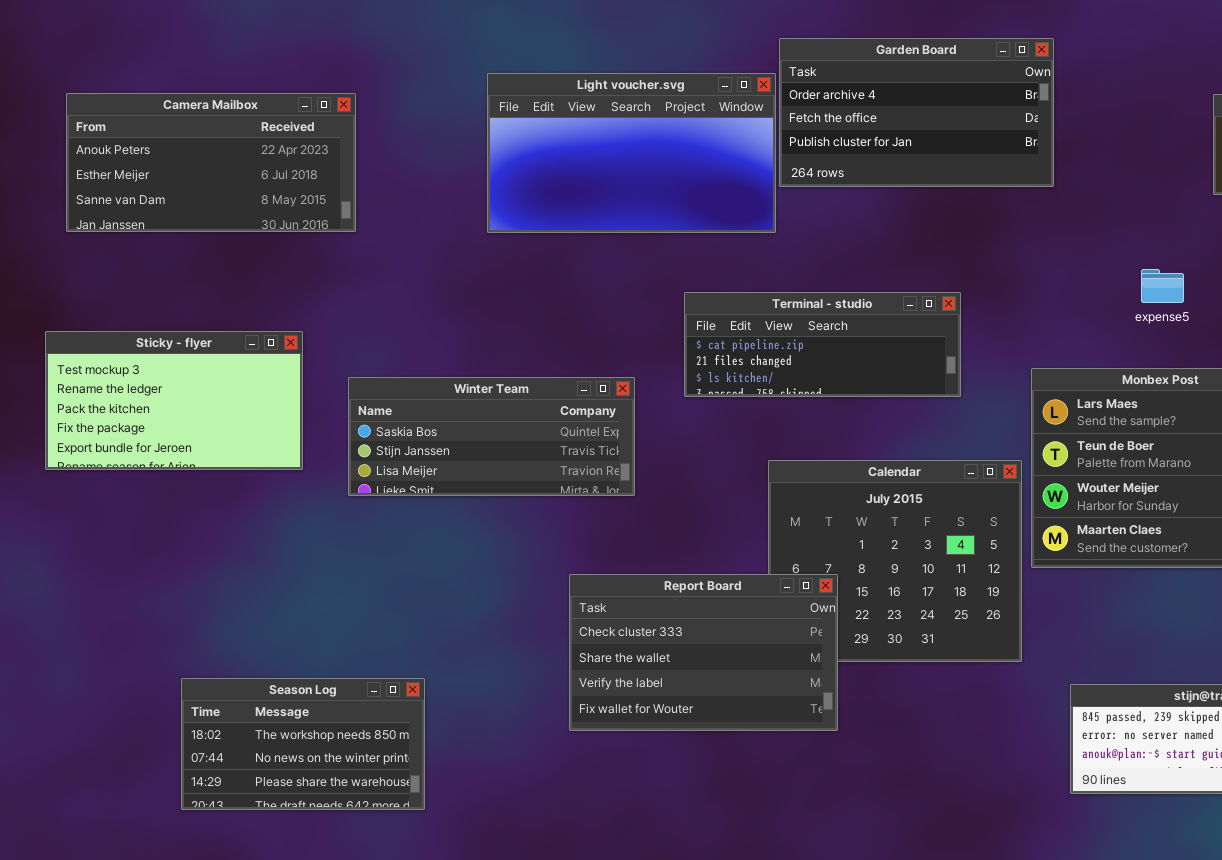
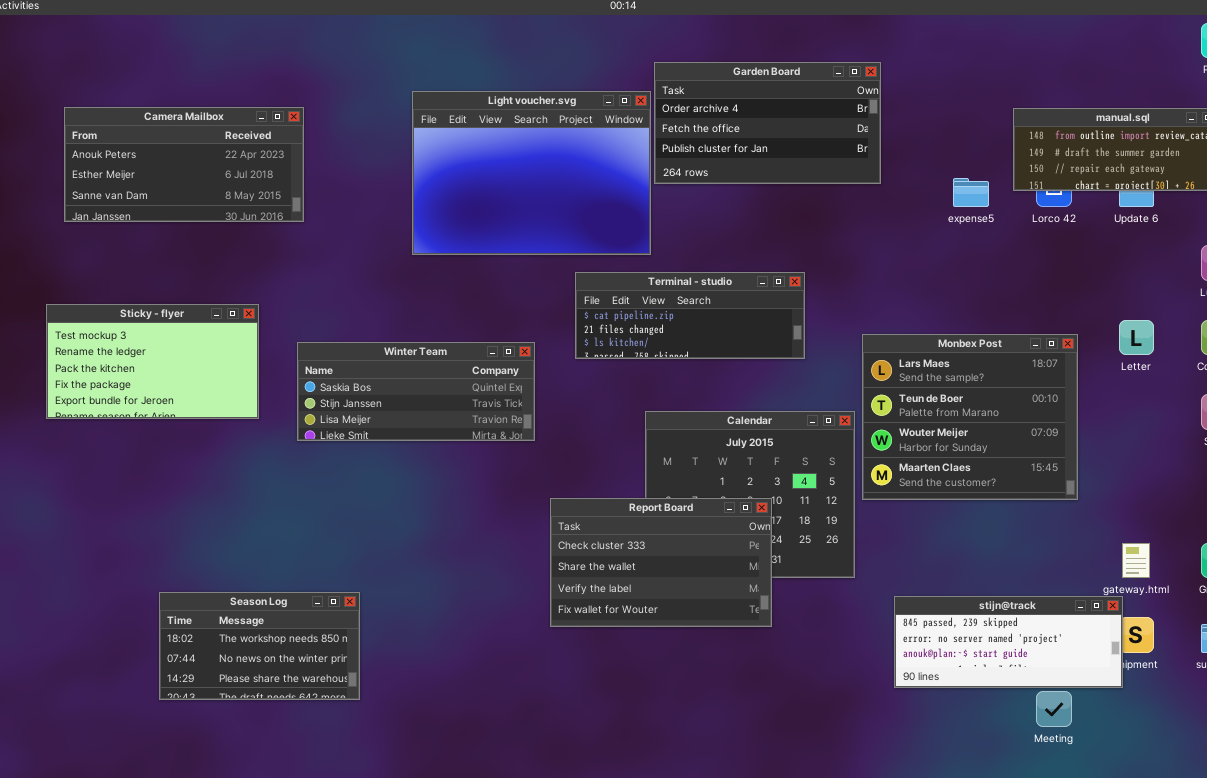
Light voucher.svg: [487,73,776,233] -> [412,91,651,255], resized
expense5: [1141,269,1184,303] -> [953,178,989,207], moved
Report Board: [569,574,838,731] -> [550,498,772,627], moved

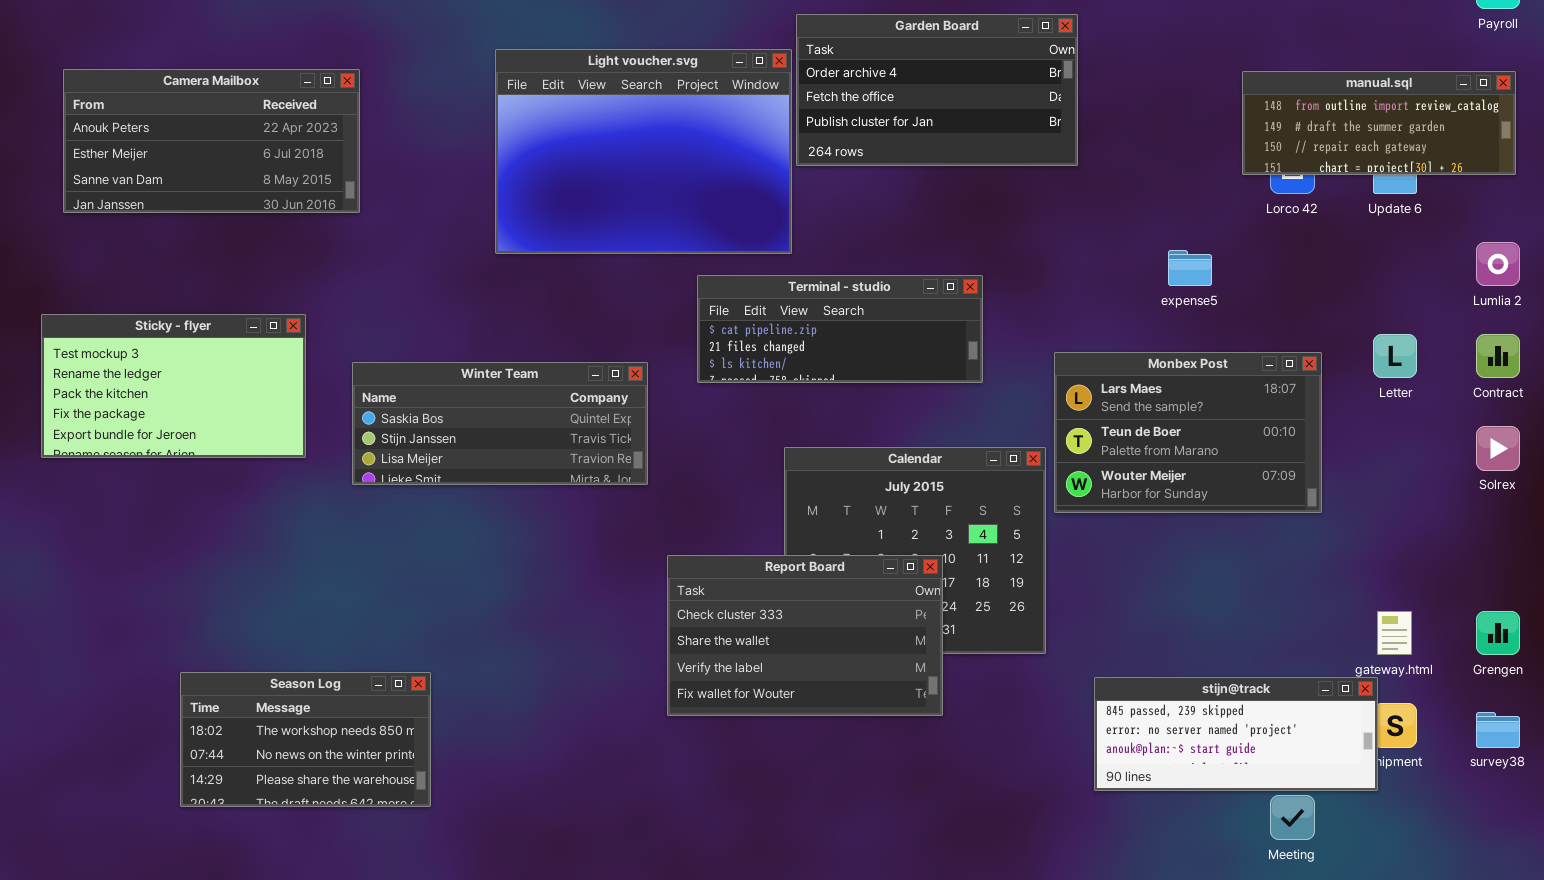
expense5: [953,178,989,207] -> [1168,250,1212,286], moved
Monbex Post: [862,334,1078,500] -> [1054,352,1322,513], resized

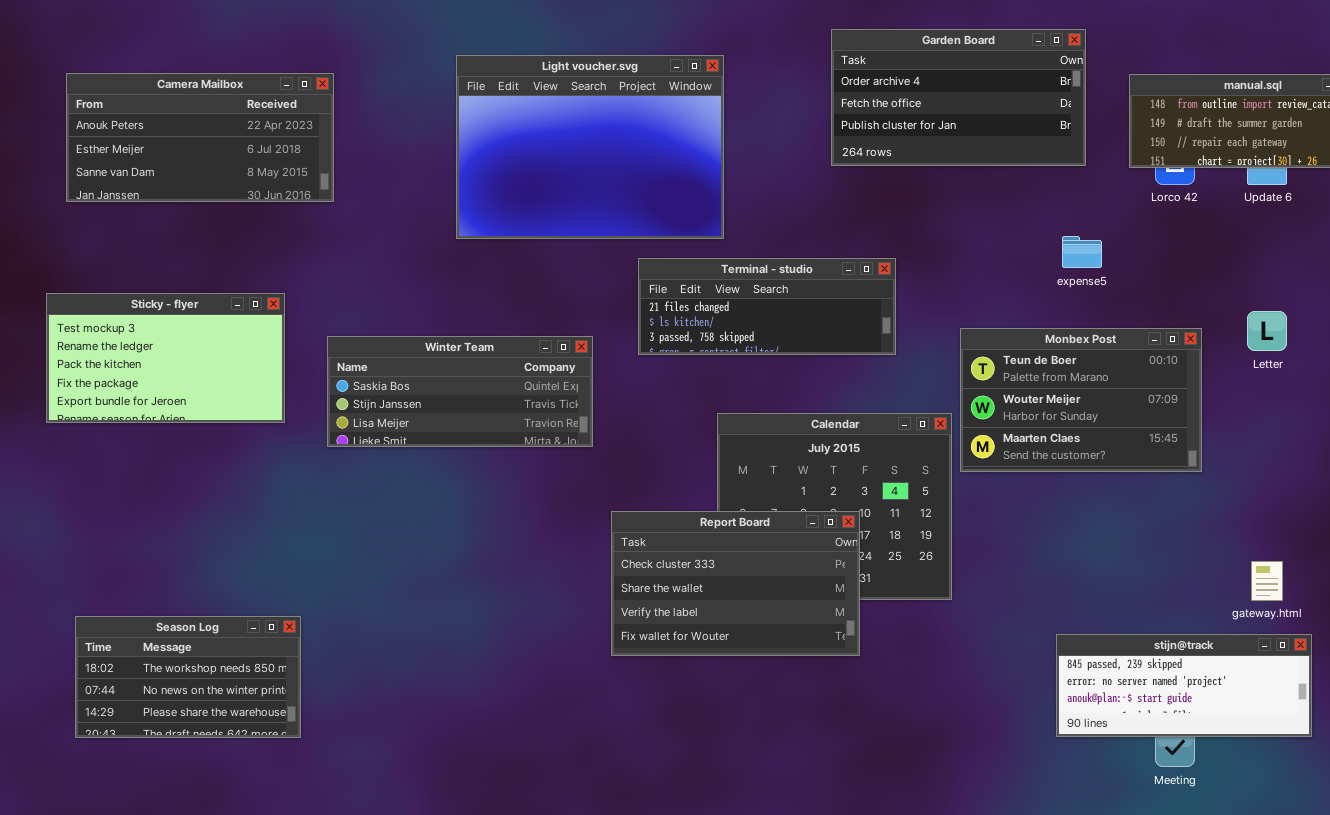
Garden Board: [796,14,1078,166] -> [831,29,1086,166], moved
Terminal - studio: [697,275,983,383] -> [638,258,896,355], scrolled down 1 row
Monbex Post: [1054,352,1322,513] -> [960,328,1202,472], scrolled down 1 row
Season Log: [180,672,431,807] -> [75,616,301,738], moved
stijn@track: [1094,677,1378,791] -> [1056,634,1312,737], moved

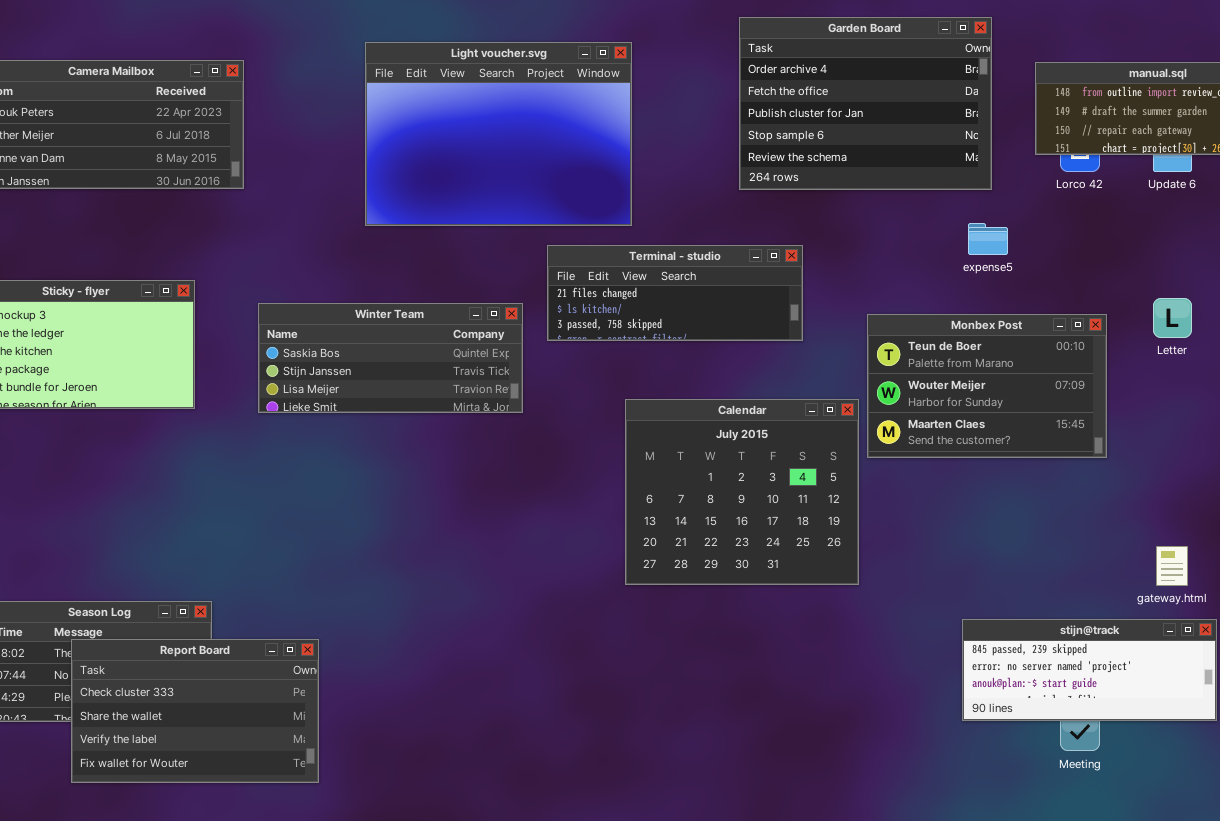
Garden Board: [831,29,1086,166] -> [739,17,992,190], resized
Winter Team: [327,336,593,447] -> [258,303,523,413], moved
Report Board: [611,511,860,656] -> [71,639,319,783], moved

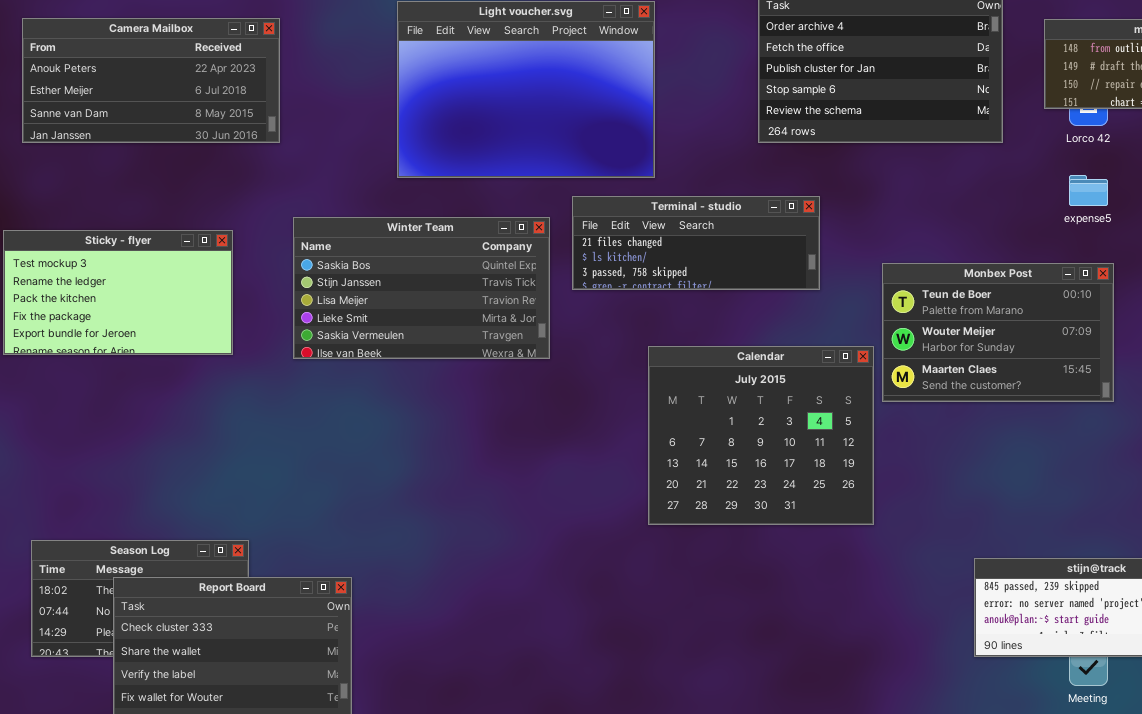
expense5: [968,223,1008,255] -> [1069,175,1108,206], moved
Winter Team: [258,303,523,413] -> [293,217,550,359], resized

